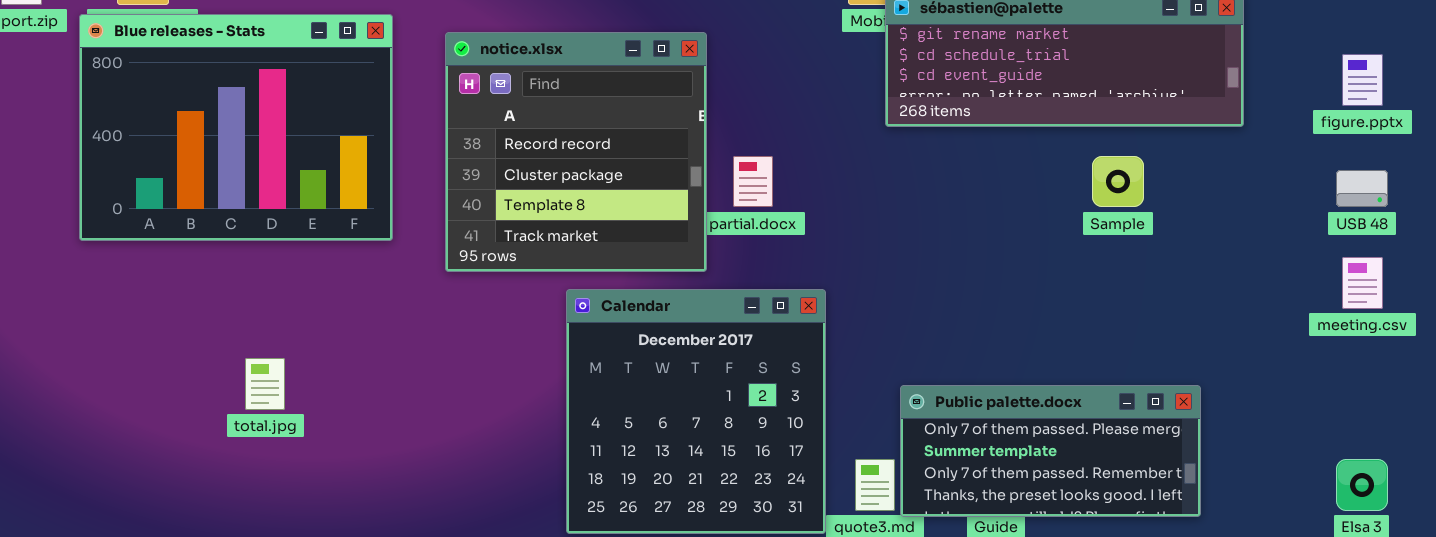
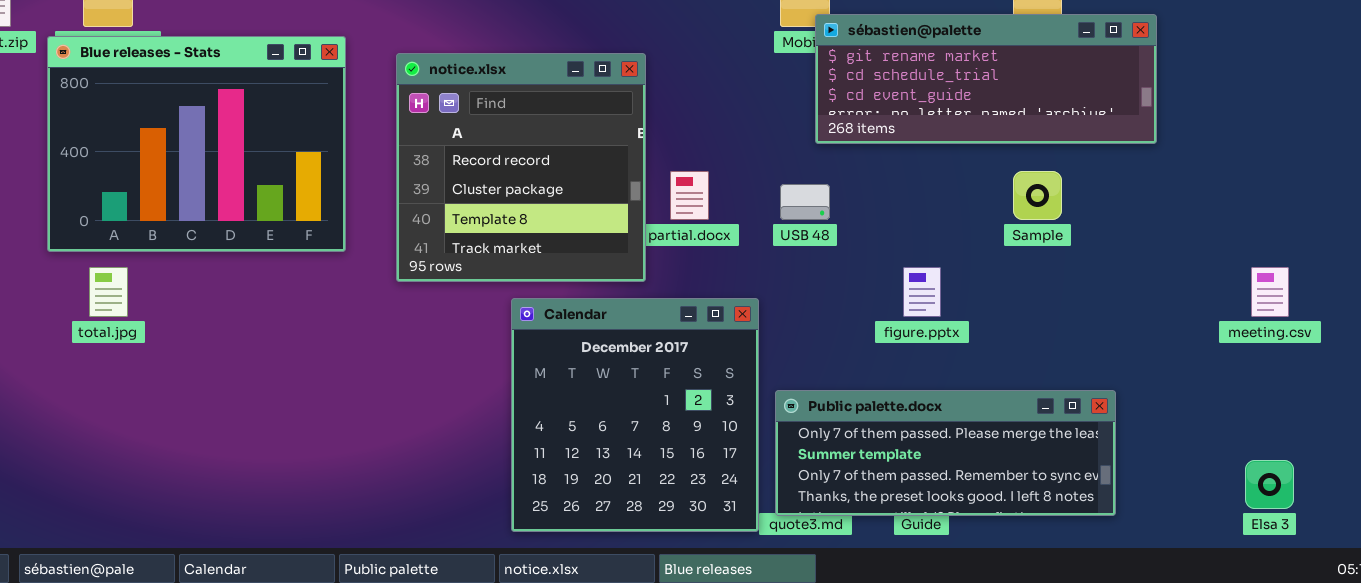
figure.pptx: [1342,54,1383,106] -> [903,267,941,317], moved
USB 48: [1336,170,1388,207] -> [780,184,830,220], moved
total.jpg: [245,358,285,410] -> [89,267,128,317], moved
Public palette.docx: [900,385,1201,517] -> [775,390,1116,516], resized

